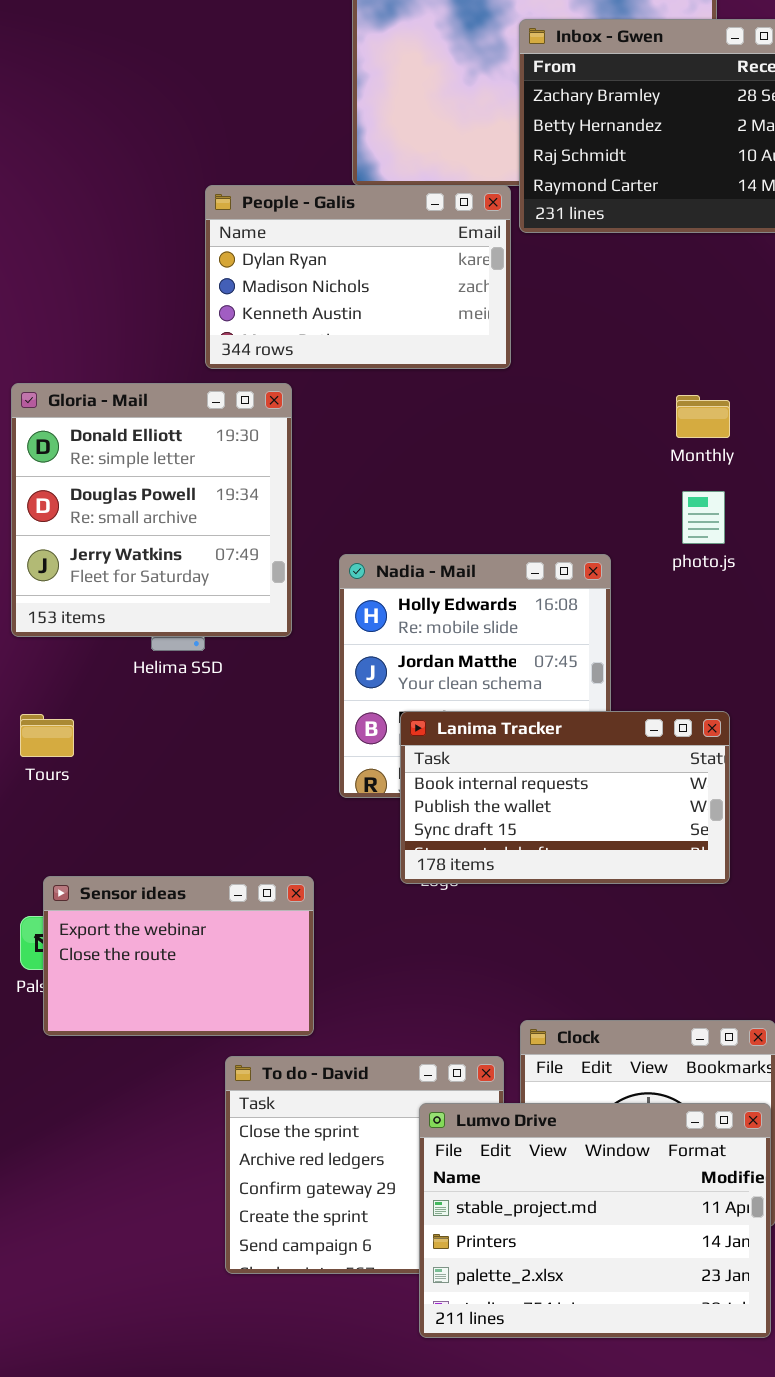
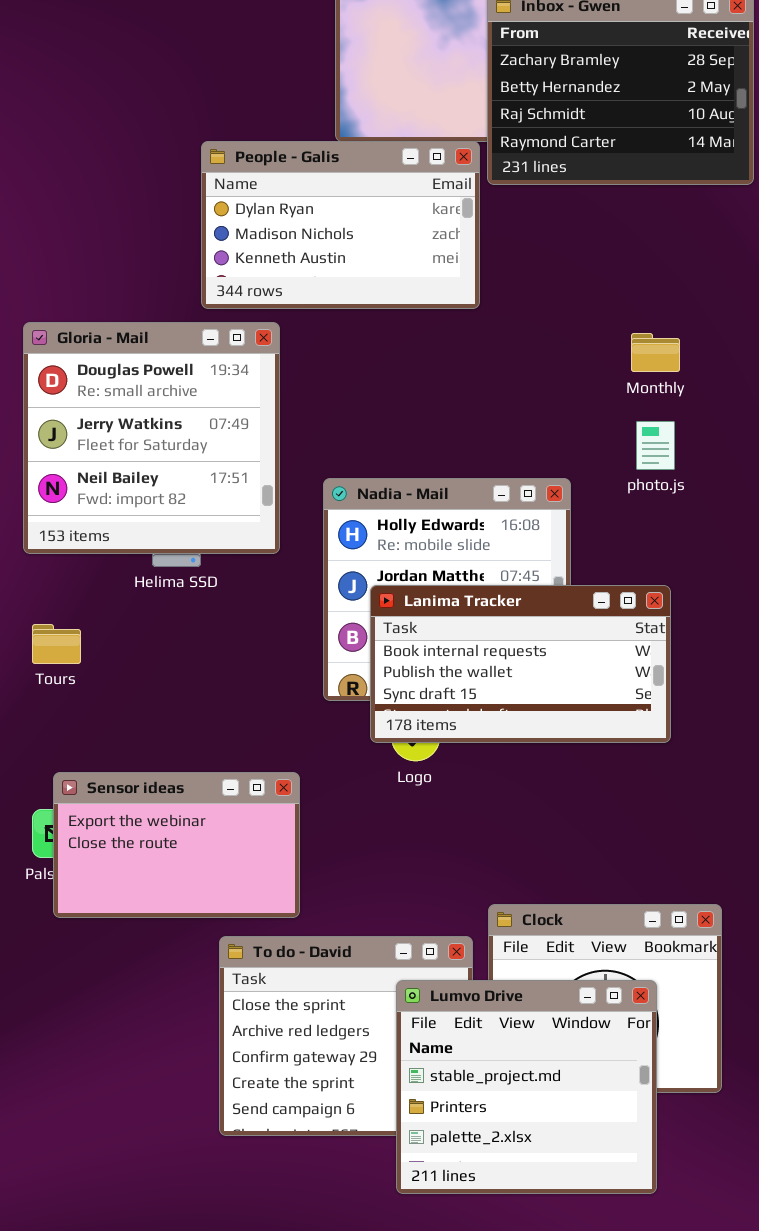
Gloria - Mail: [11,383,292,637] -> [23,322,280,554], scrolled down 1 row
Lanima Tracker: [400,711,730,884] -> [370,585,671,743], moved
Lumvo Drive: [419,1103,771,1338] -> [396,980,657,1194], resized

